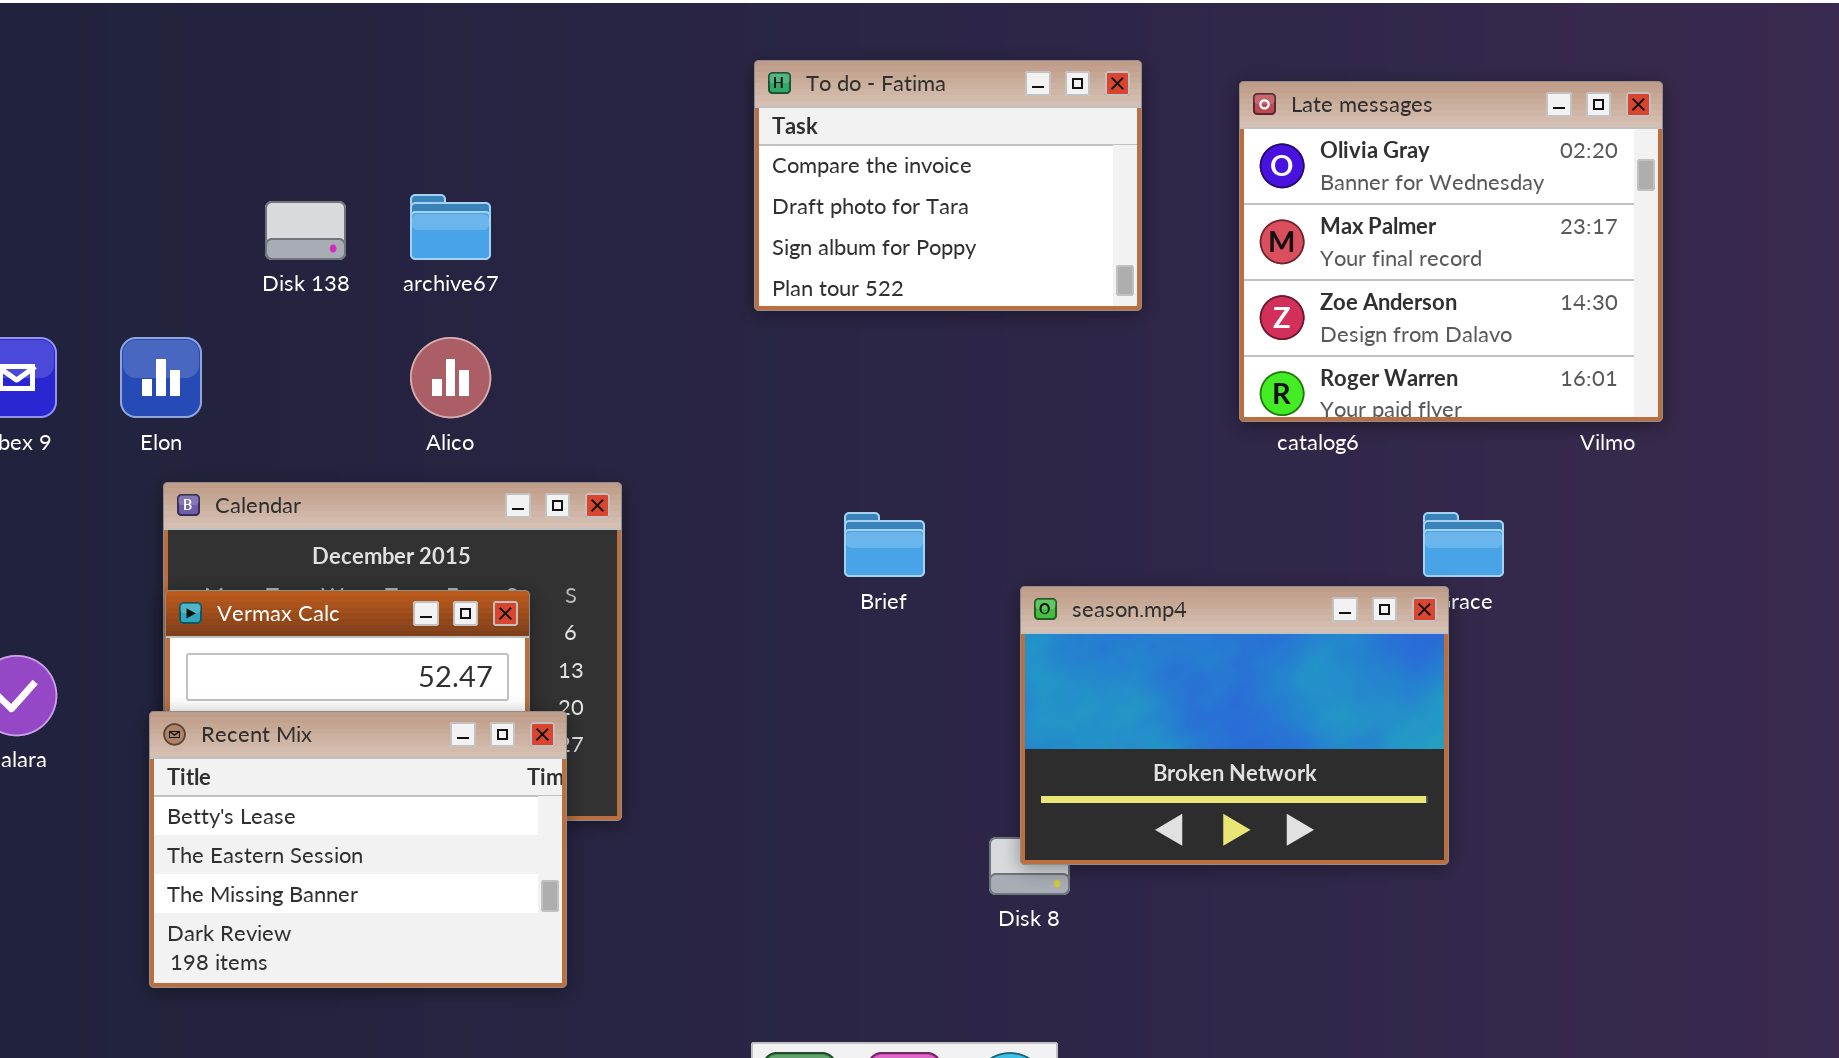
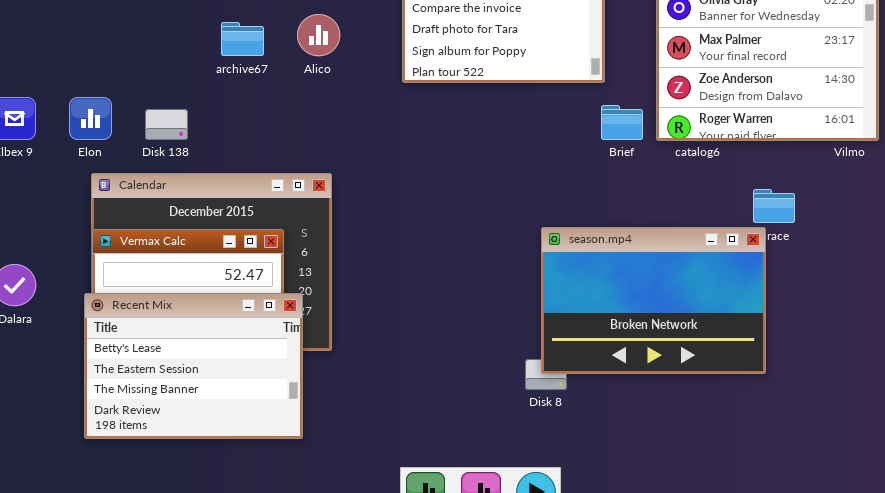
Disk 138: [265,201,346,260] -> [145,109,188,140], moved
Alico: [410,337,491,418] -> [297,14,340,56], moved
Brief: [844,512,925,577] -> [601,105,643,140], moved

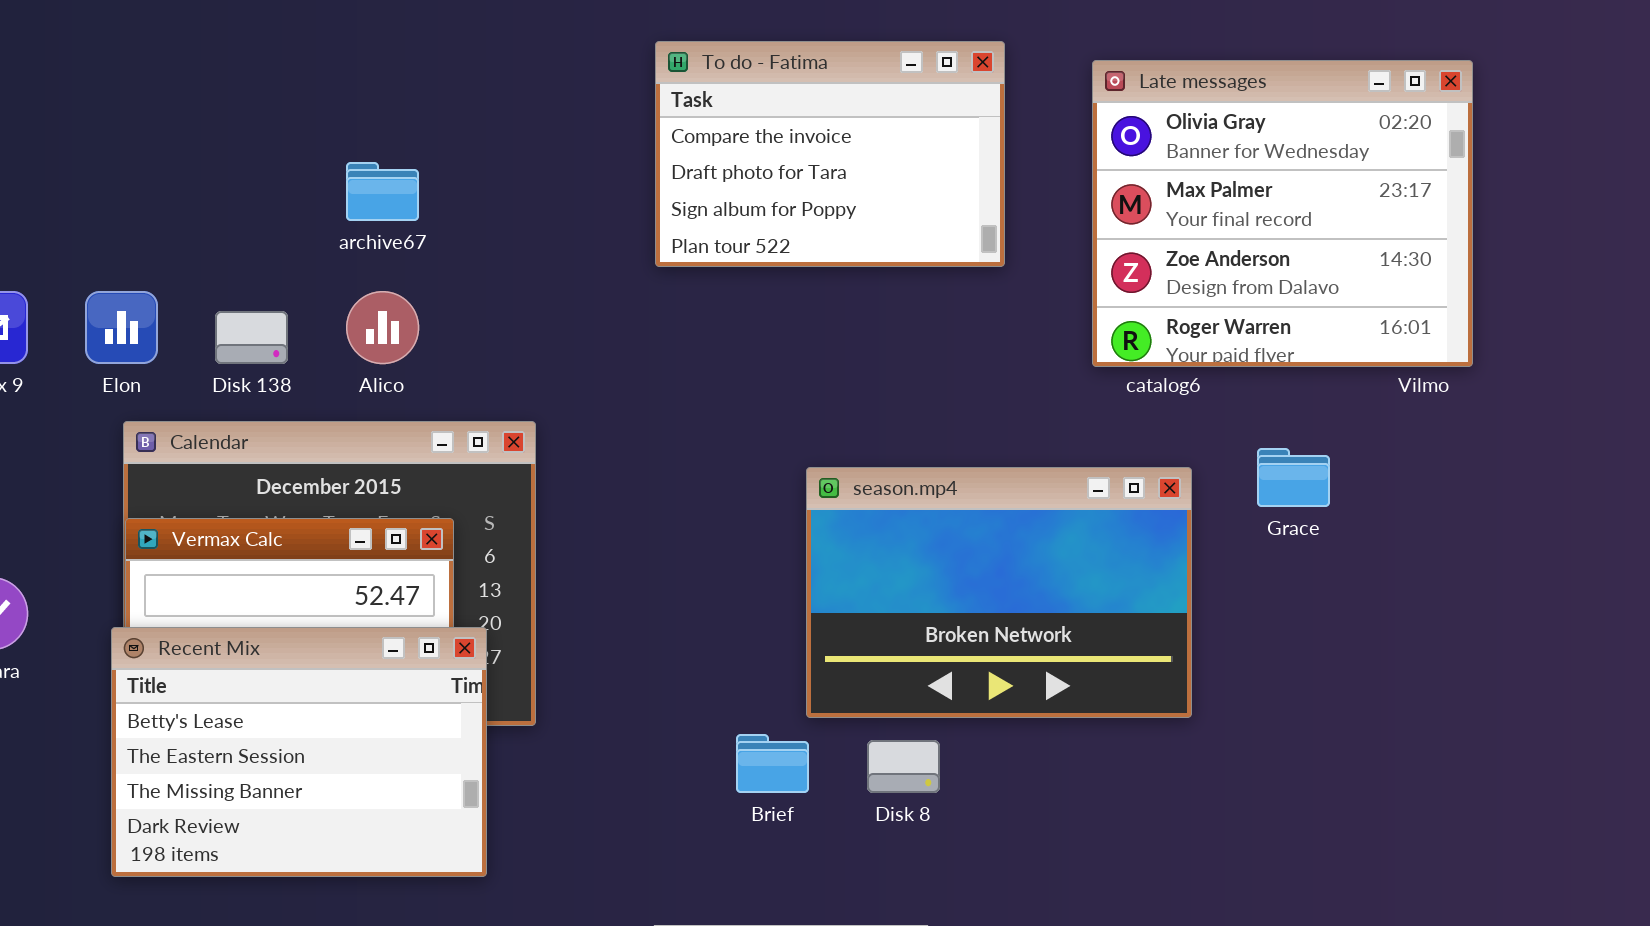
Alico: [297,14,340,56] -> [346,291,419,364], moved
Brief: [601,105,643,140] -> [736,734,809,793], moved
season.mp4: [541,227,766,374] -> [806,467,1192,718], moved

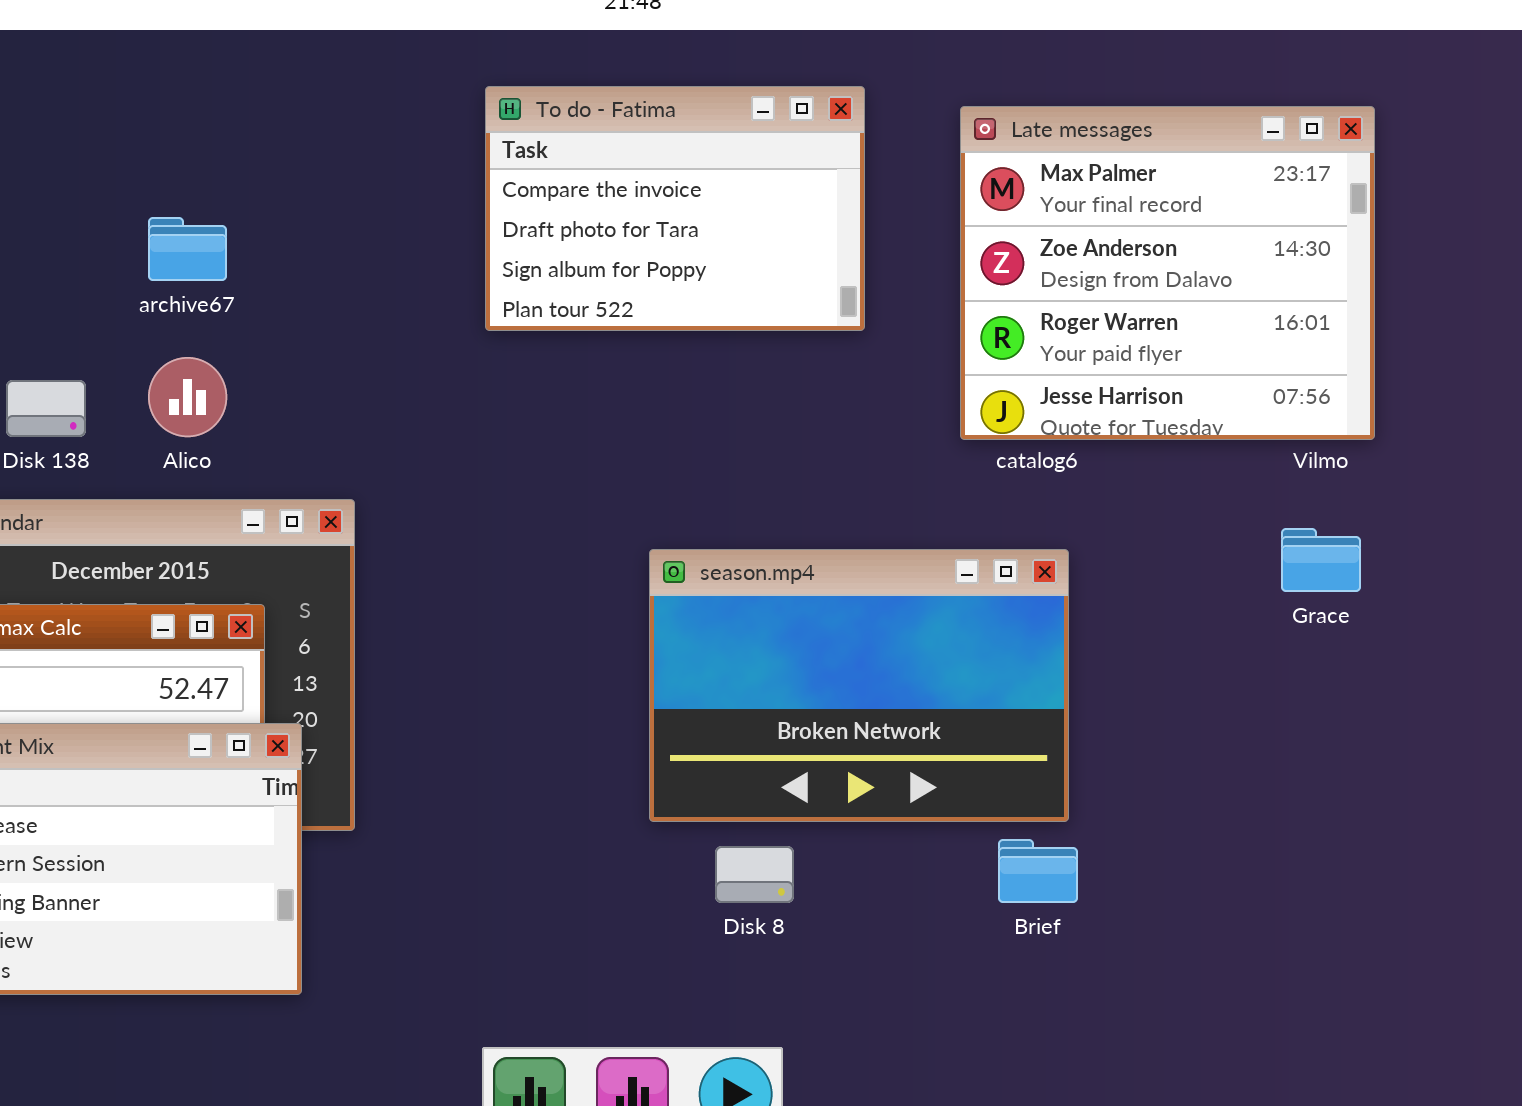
Late messages: [1092,60,1473,367] -> [960,106,1375,440], scrolled down 1 row
Grace: [1257,448,1330,507] -> [1281,528,1361,592], moved
Brief: [736,734,809,793] -> [998,839,1078,903], moved

